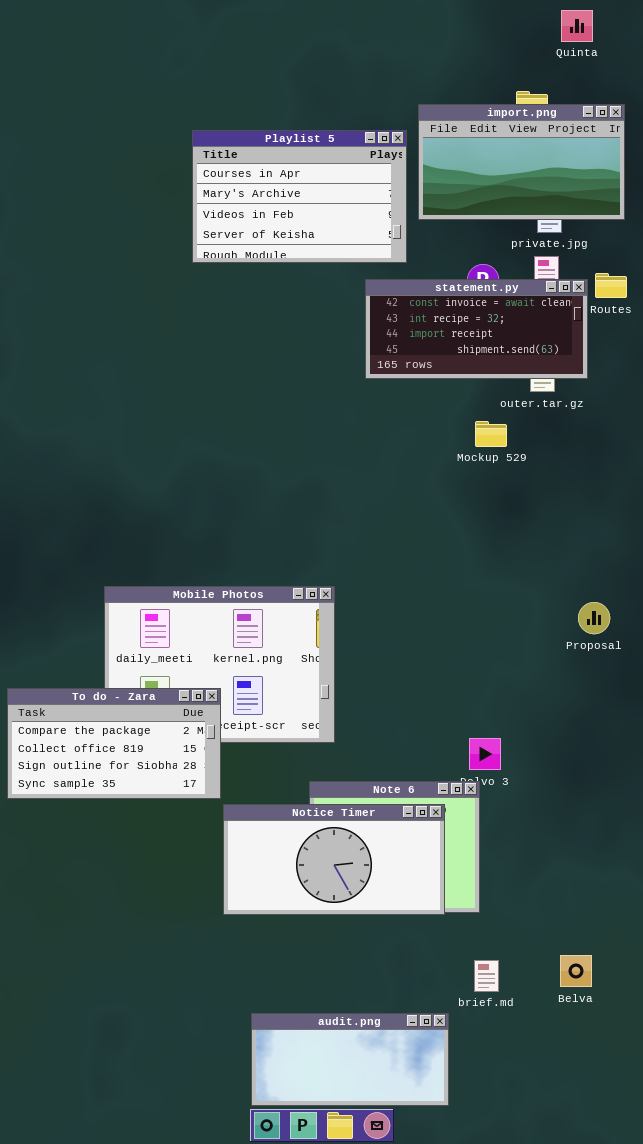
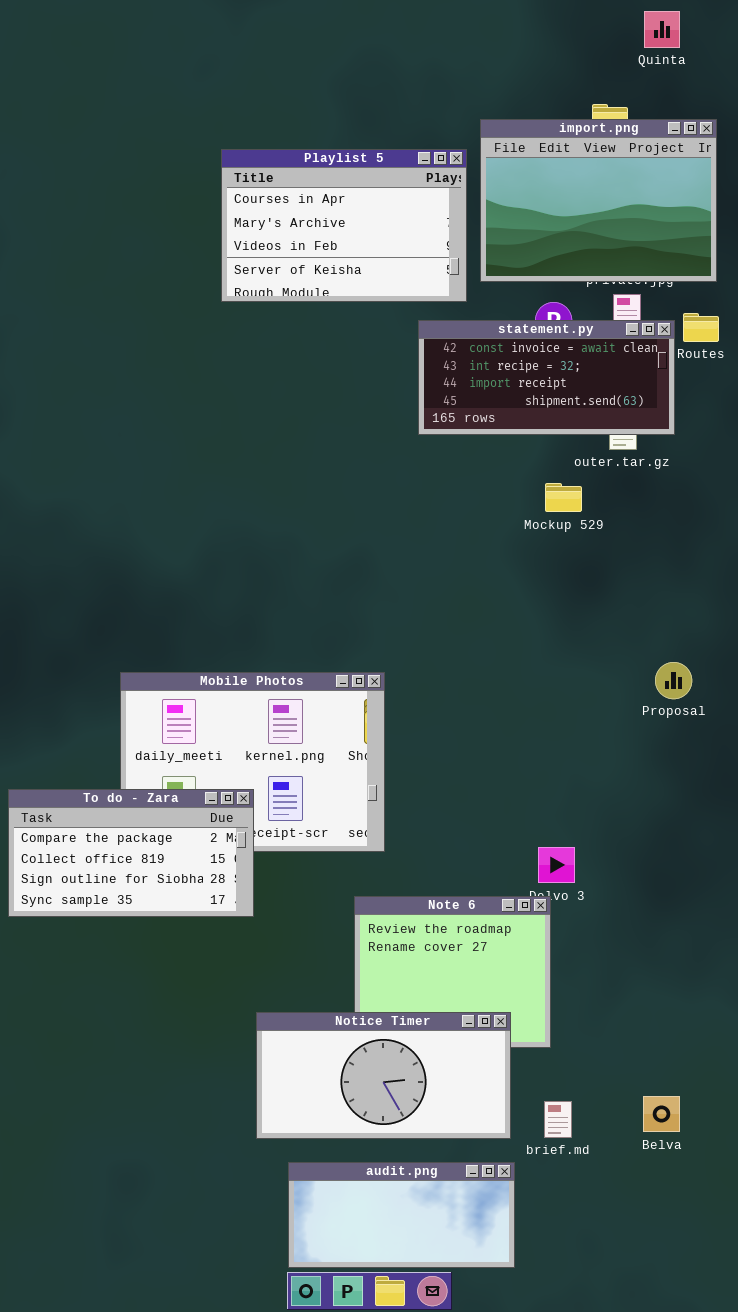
import.png: [418,104,625,220] -> [480,119,717,282], resized
Proposal: [578,602,610,634] -> [655,662,692,699], moved
Notice Timer: [223,804,445,915] -> [256,1012,511,1139], moved

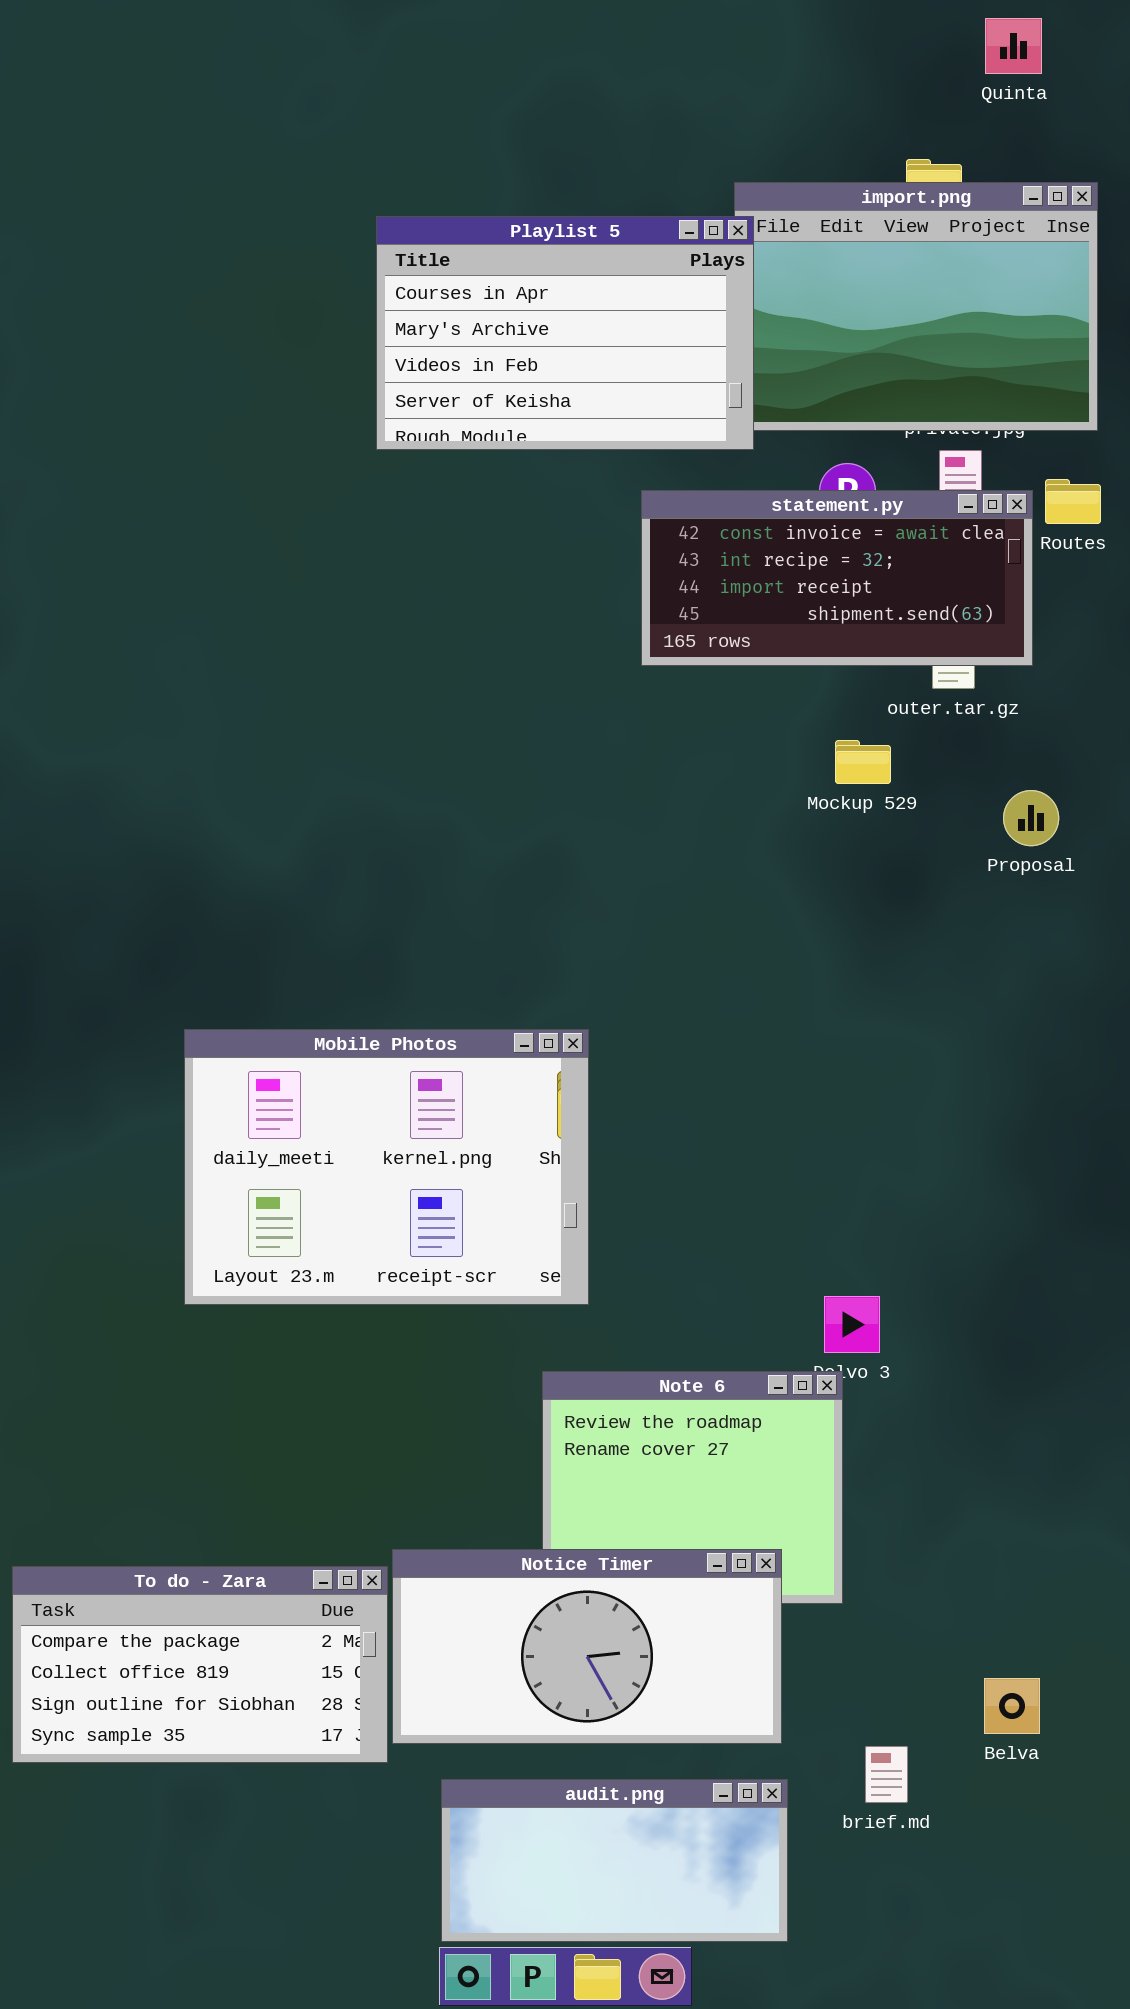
Playlist 5: [221,149,467,302] -> [376,216,754,450], moved
Proposal: [655,662,692,699] -> [1003,790,1059,846], moved
To do - Zara: [8,789,254,917] -> [12,1566,388,1763], moved
brief.md: [544,1101,572,1138] -> [865,1746,908,1803], moved

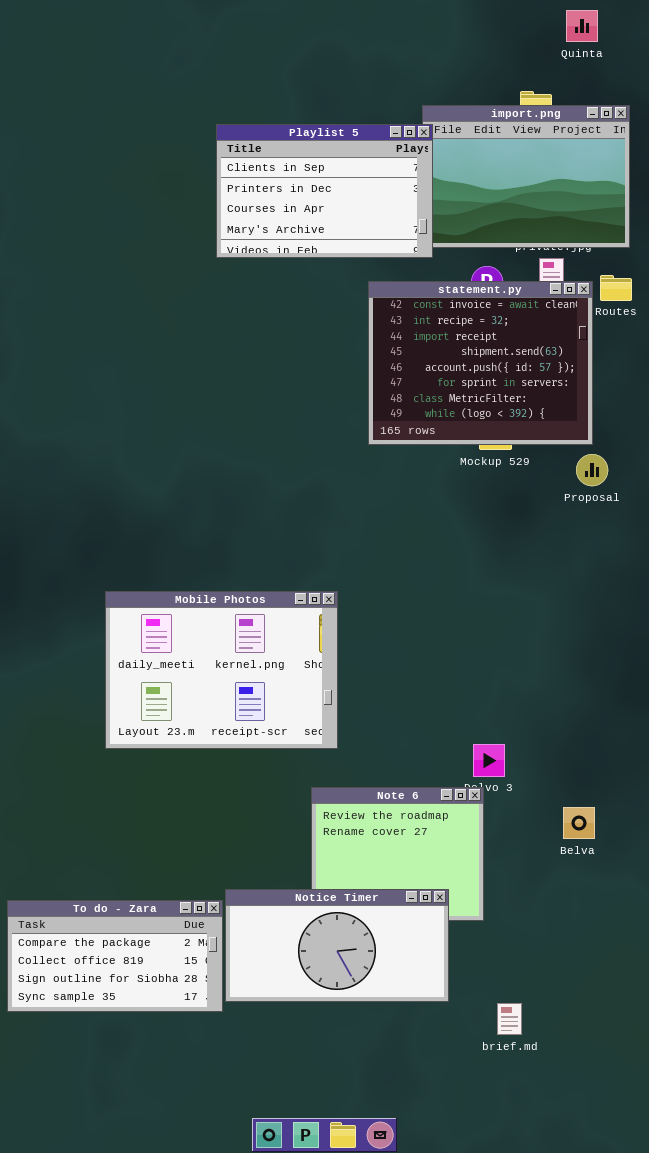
Playlist 5: [376,216,754,450] -> [216,124,433,258], scrolled up 2 rows
statement.py: [641,490,1033,666] -> [368,281,593,445], resized
Belva: [984,1678,1040,1734] -> [563,807,595,839], moved
audit.png: [441,1779,788,1942] -> none, closed

